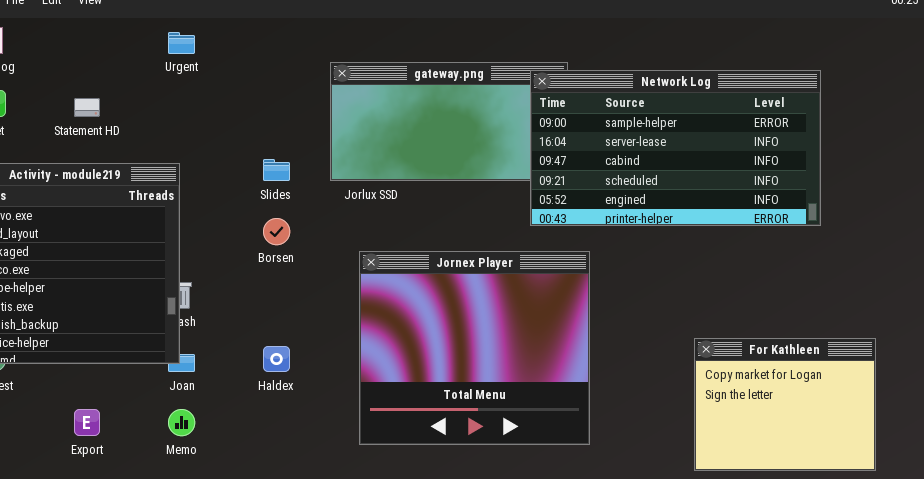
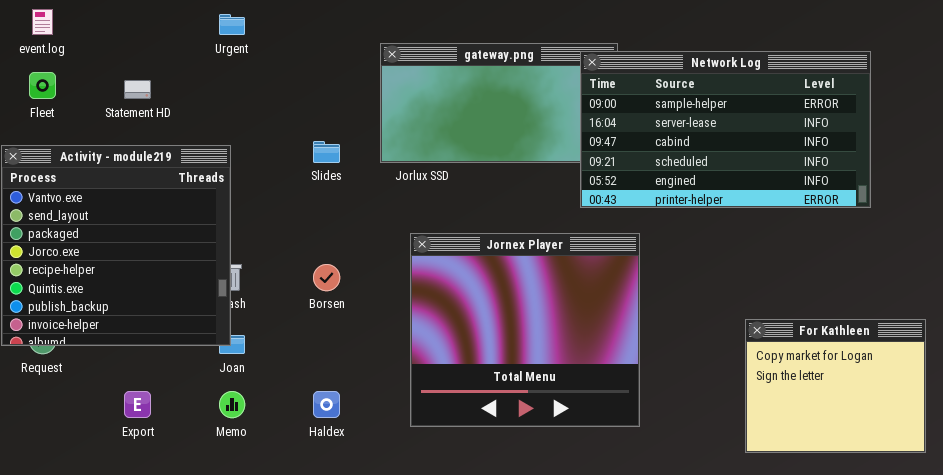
Borsen: [263,218,290,245] -> [313,264,340,291], moved
Haldex: [263,346,290,372] -> [313,391,340,418], moved

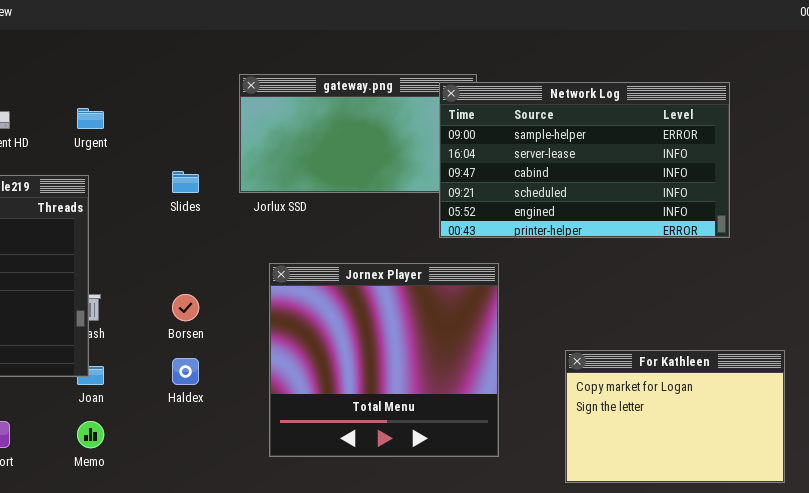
Urgent: [219,14,245,35] -> [77,108,104,129], moved
For Kathleen: [745,319,926,453] -> [565,350,785,483], resized
Haldex: [313,391,340,418] -> [172,358,199,385], moved

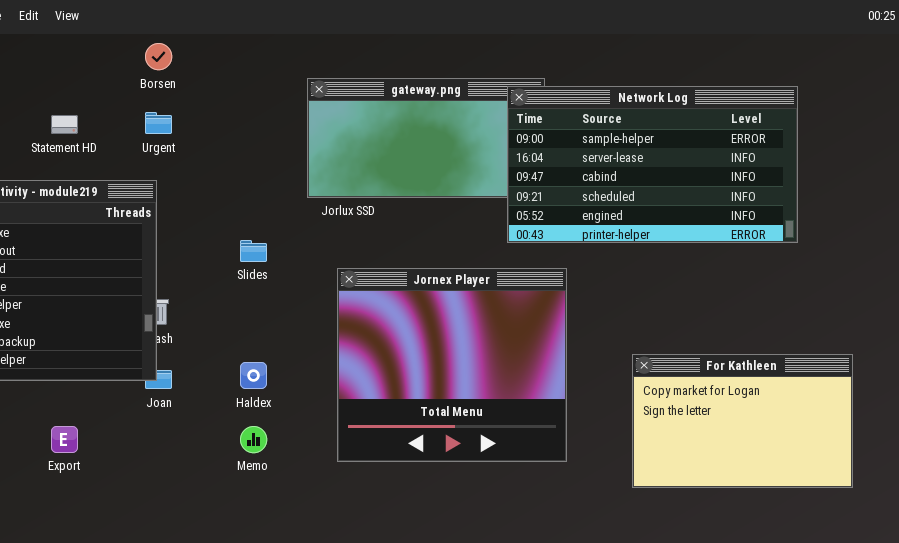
Slides: [172,171,199,193] -> [240,240,267,262], moved
Borsen: [172,294,199,321] -> [145,43,172,70], moved
Memo: [77,421,104,448] -> [240,426,267,453], moved

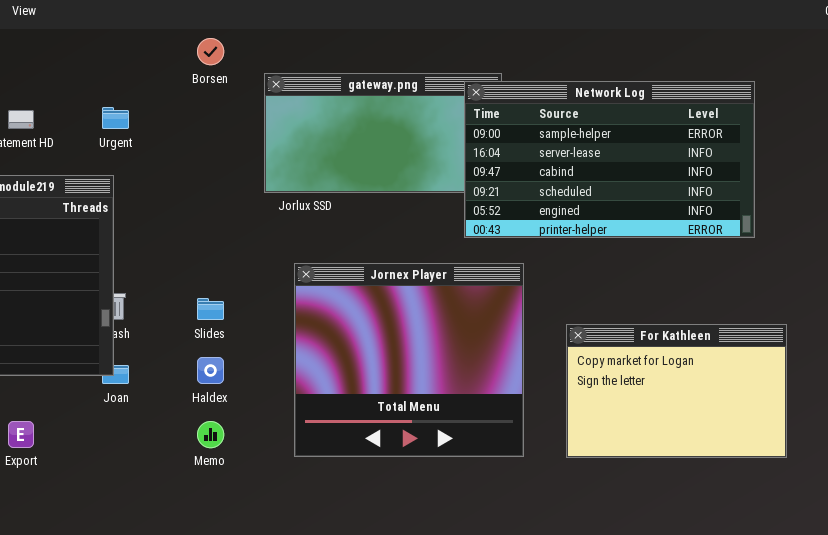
Borsen: [145,43,172,70] -> [197,38,224,65], moved
Slides: [240,240,267,262] -> [197,298,224,320], moved
For Kathleen: [632,354,853,488] -> [566,324,787,458], moved

